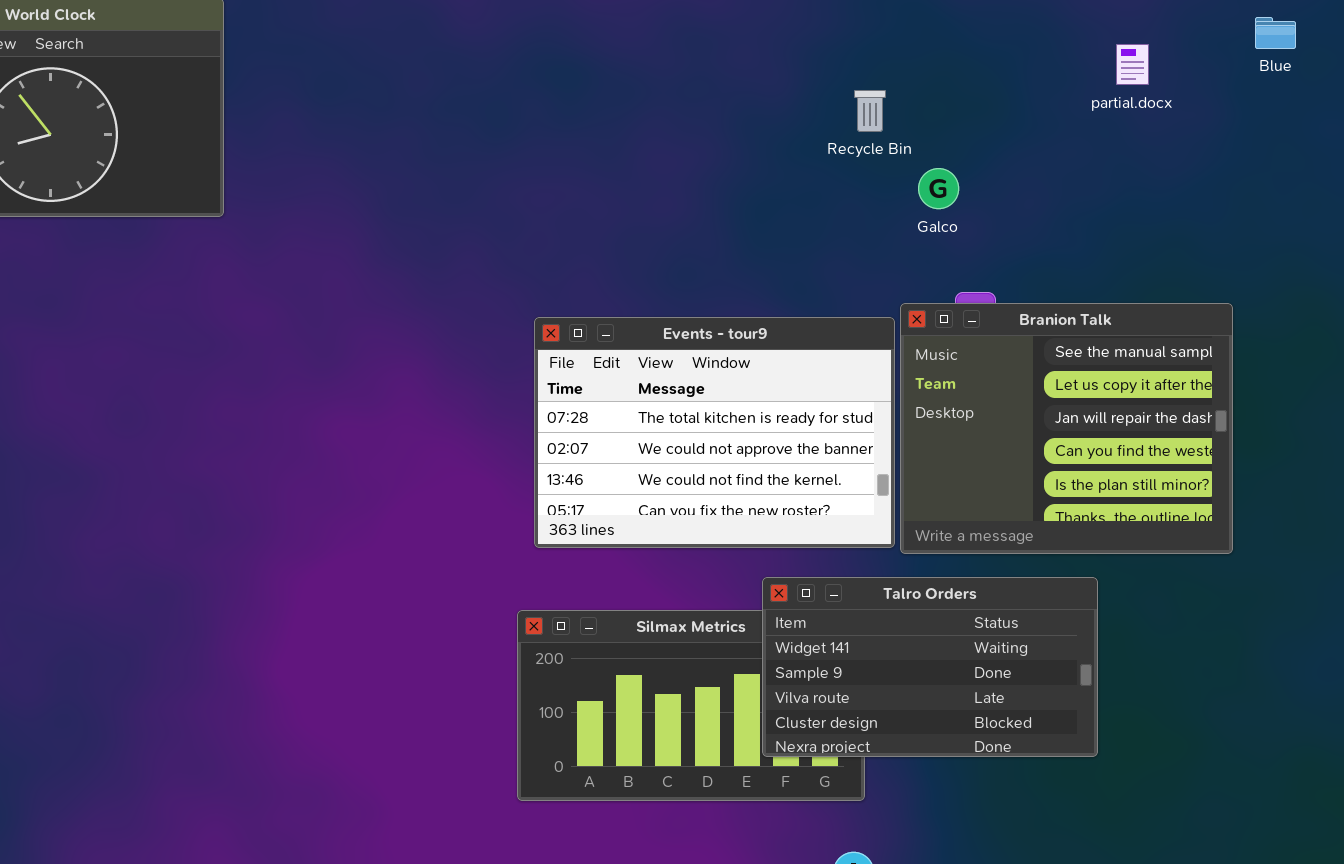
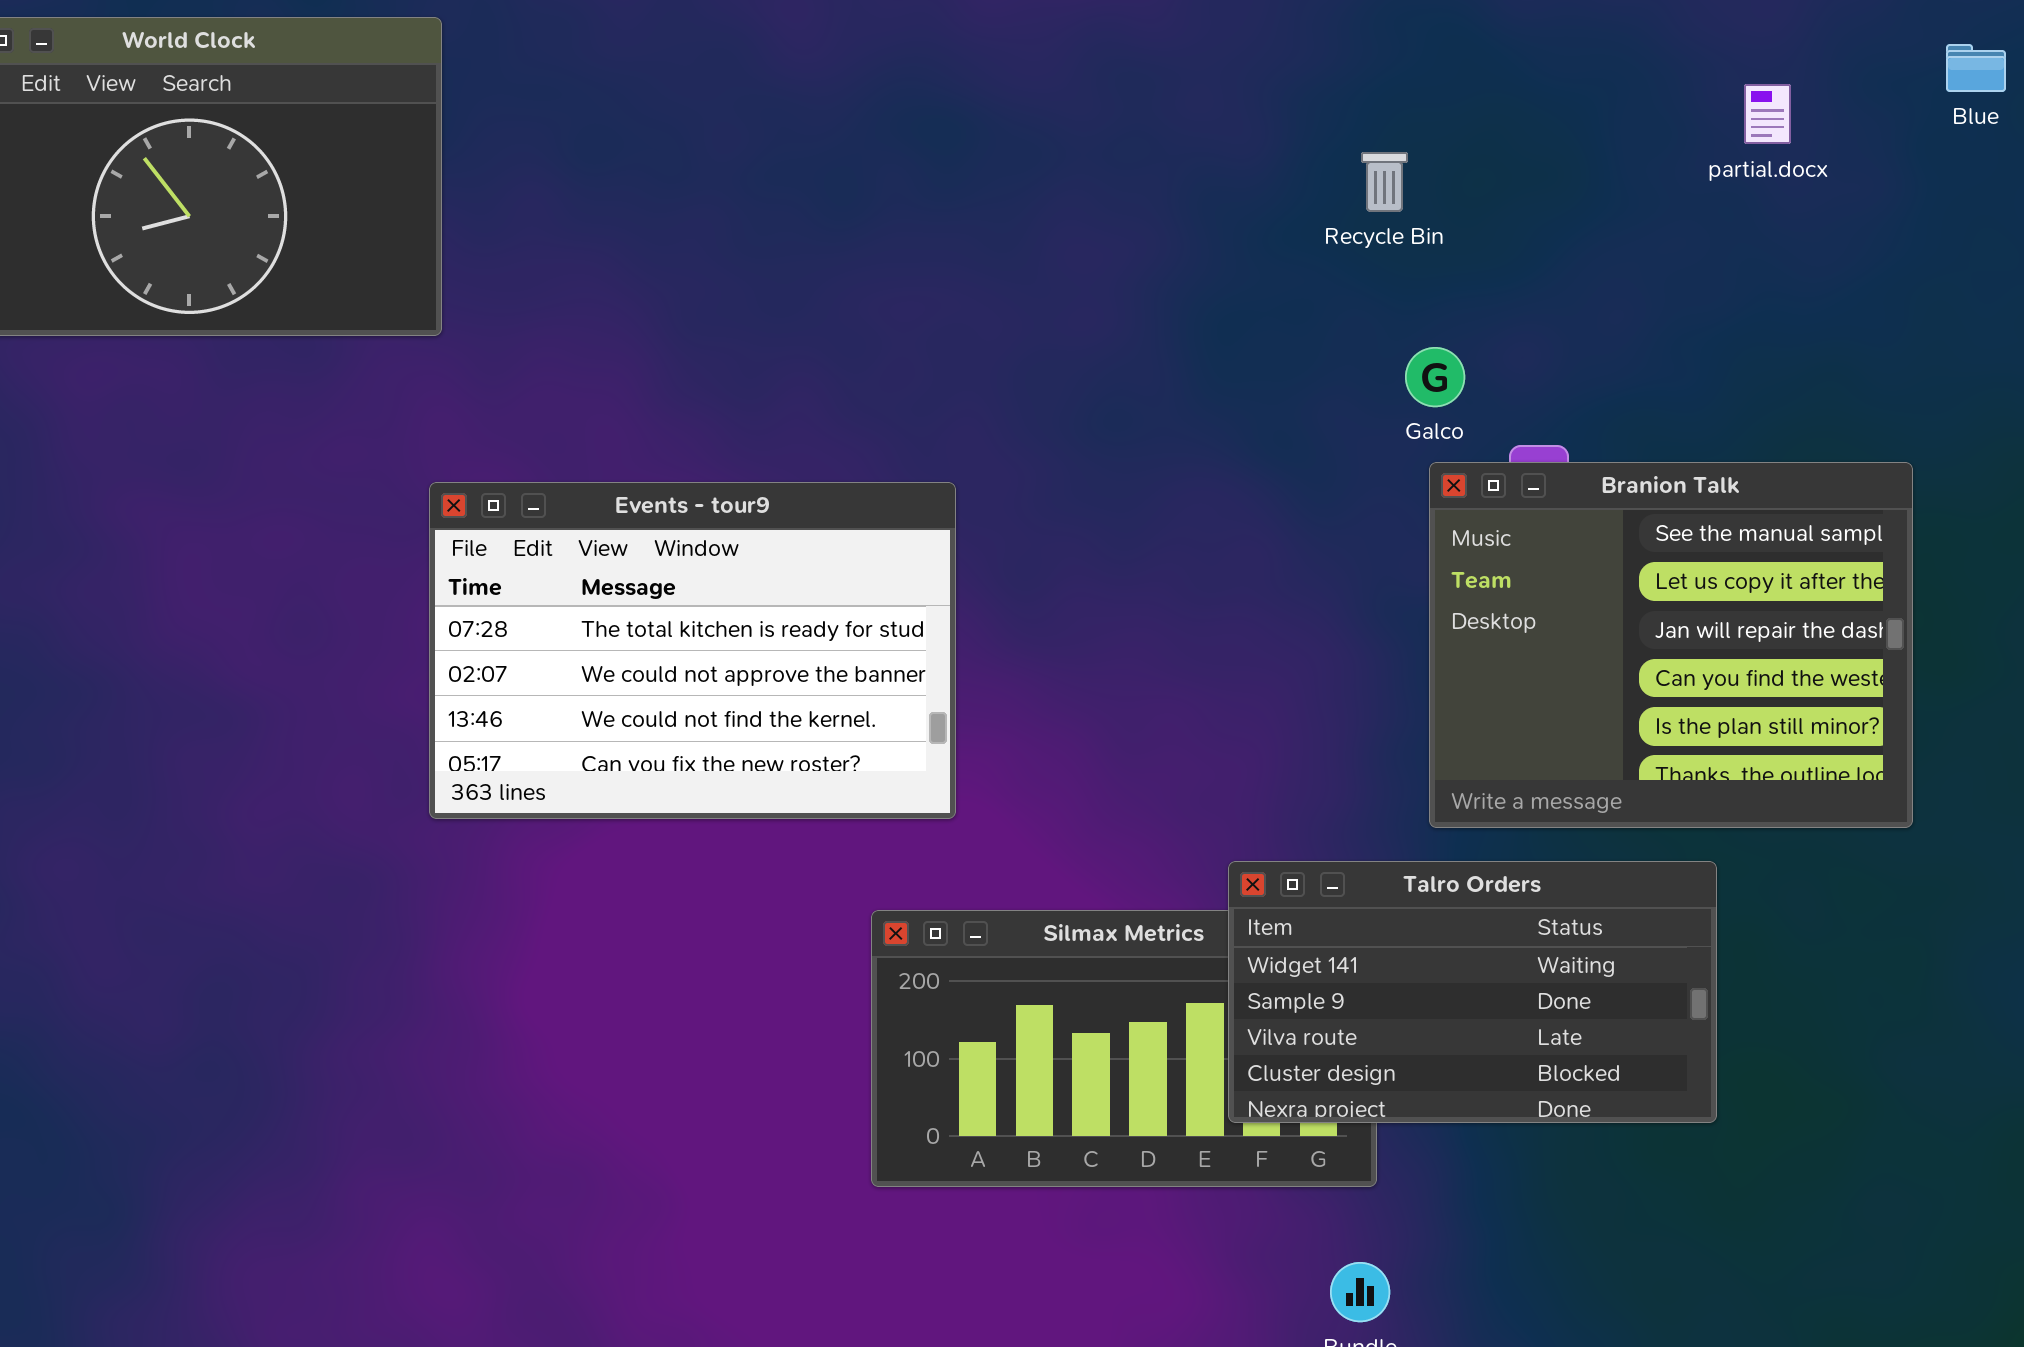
Galco: [918,168,959,209] -> [1405,347,1465,407], moved
Events - tour9: [534,317,895,548] -> [429,482,956,819], moved

